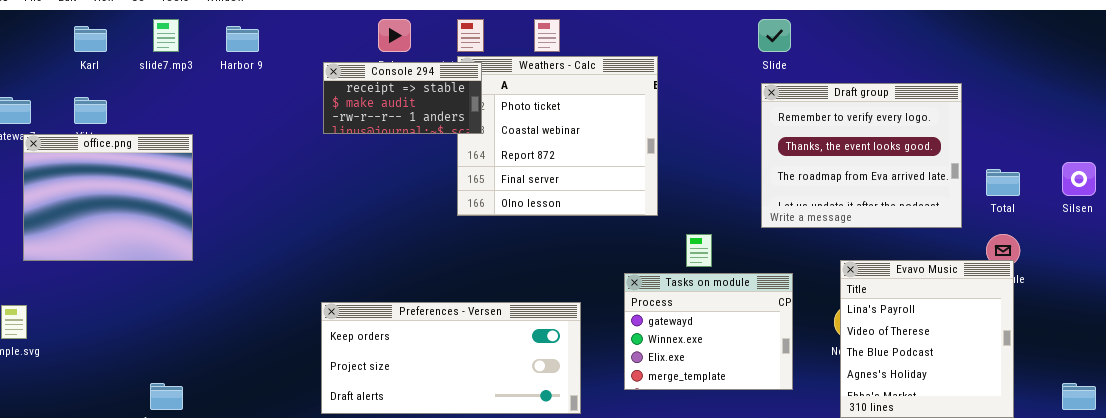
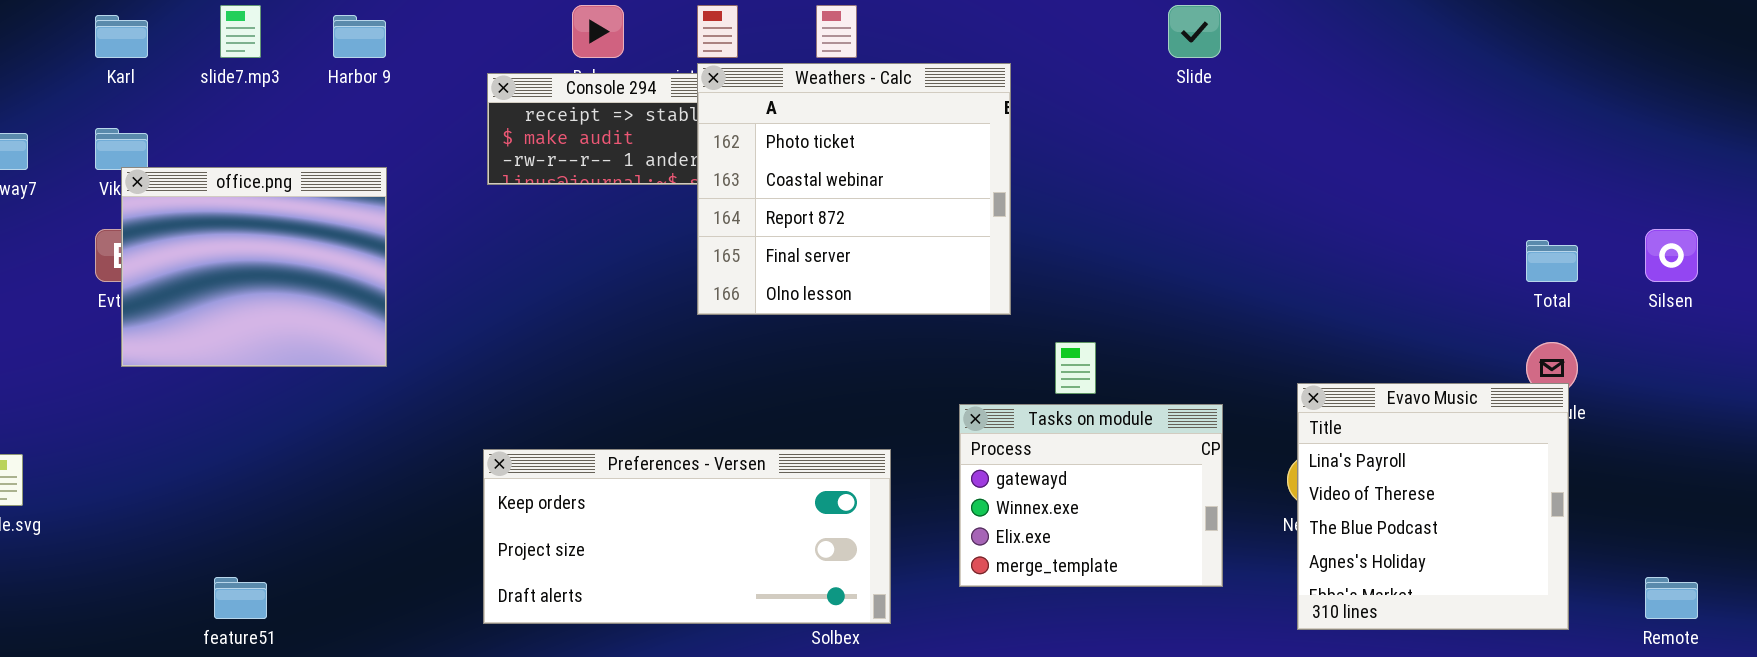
Weathers - Calc: [457,56,658,216] -> [697,63,1011,315], raised
Draft group: [761,83,962,228] -> none, closed
office.png: [23,134,193,261] -> [121,167,387,367], moved

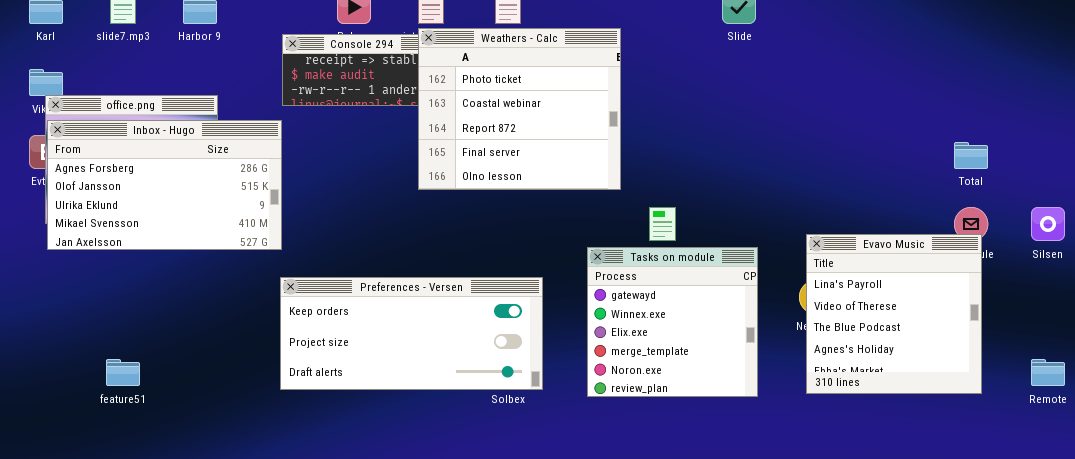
Inbox - Hugo: none -> [47,120,282,250], opened
Silsen: [1645,229,1698,282] -> [1031,207,1065,241], moved
Tasks on module: [959,404,1223,587] -> [587,247,758,397], resized

